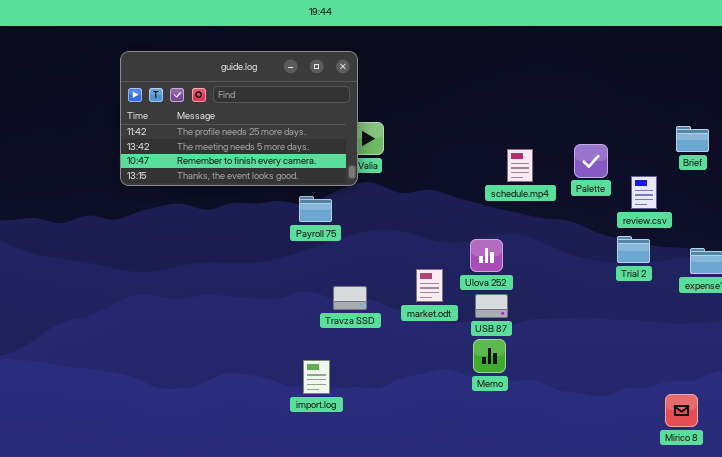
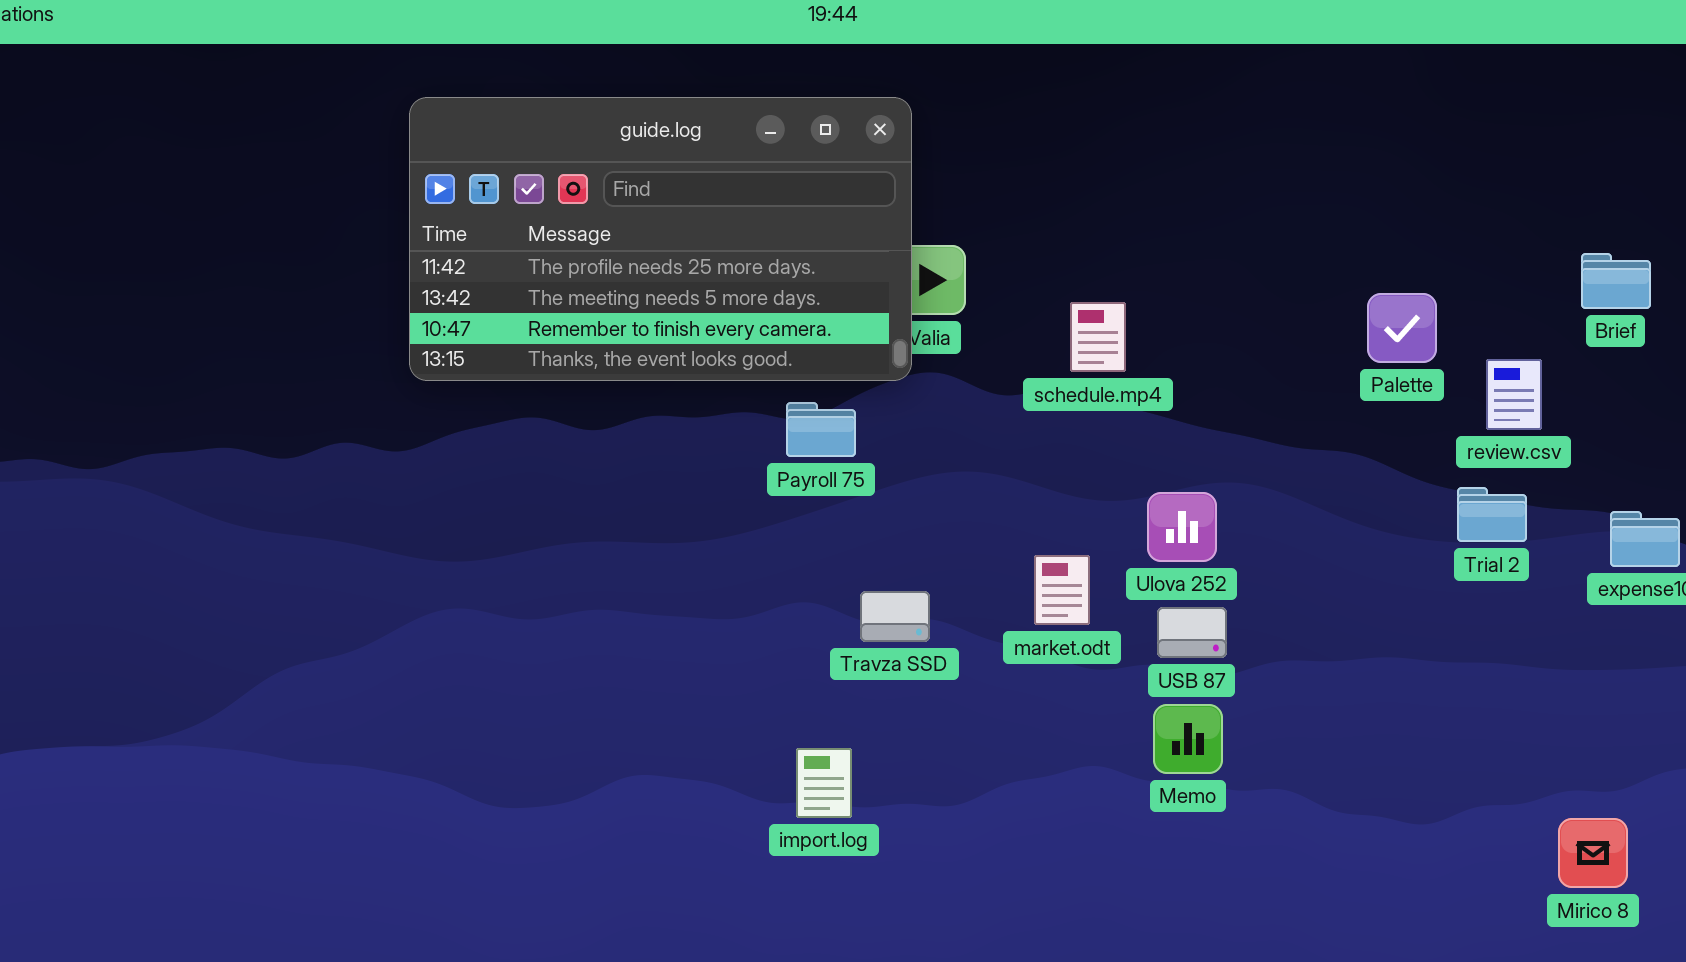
schedule.mp4: [507,149,533,182] -> [1070,302,1126,372], moved

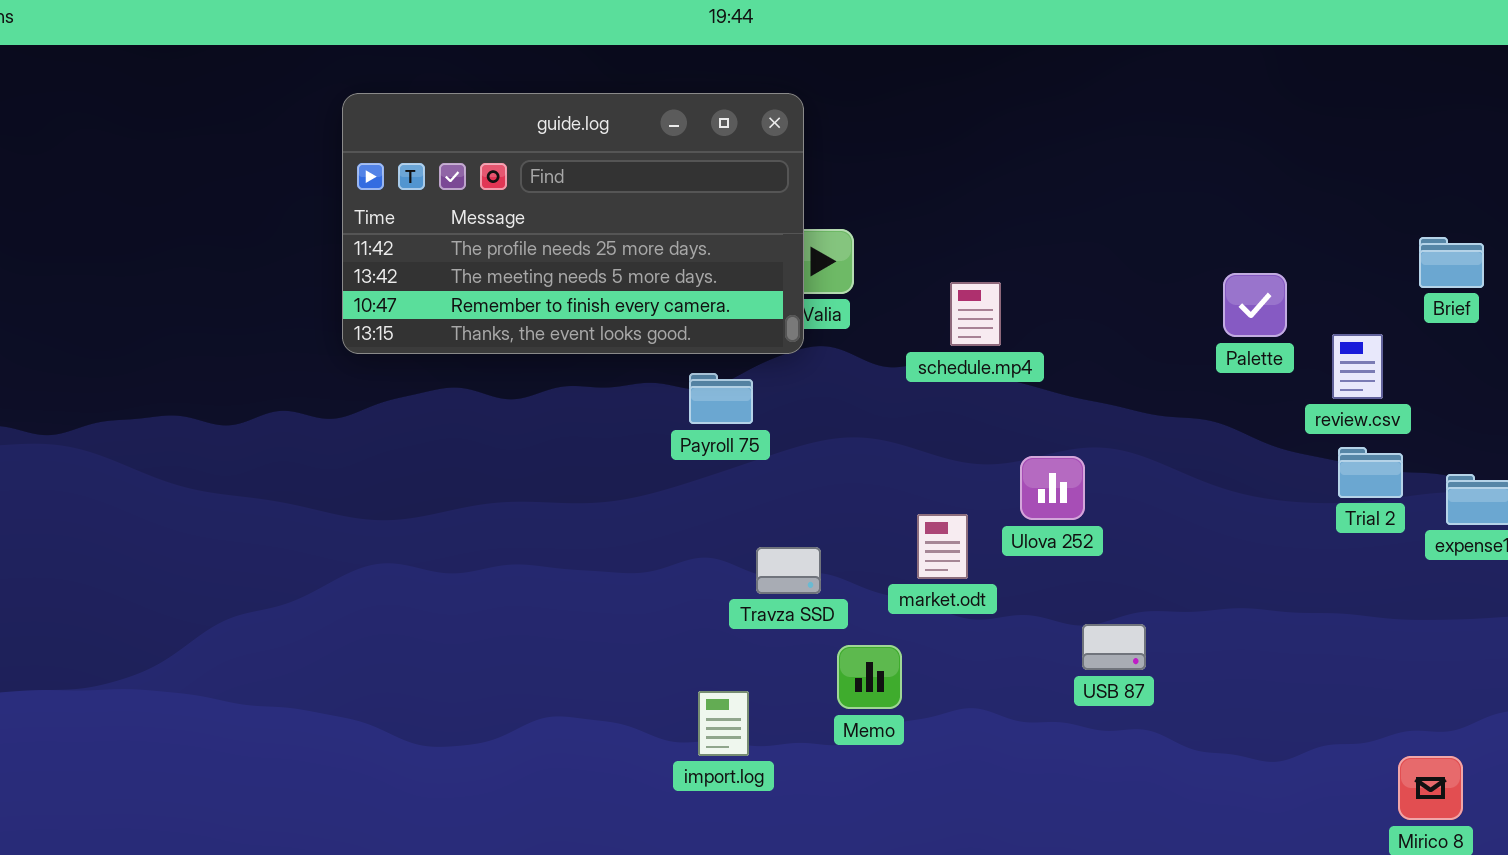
Trial 2: [1457,487,1527,542] -> [1338,447,1403,498], moved
USB 87: [1157,607,1227,658] -> [1082,624,1146,670], moved
Memo: [1153,704,1223,774] -> [837,645,902,709], moved

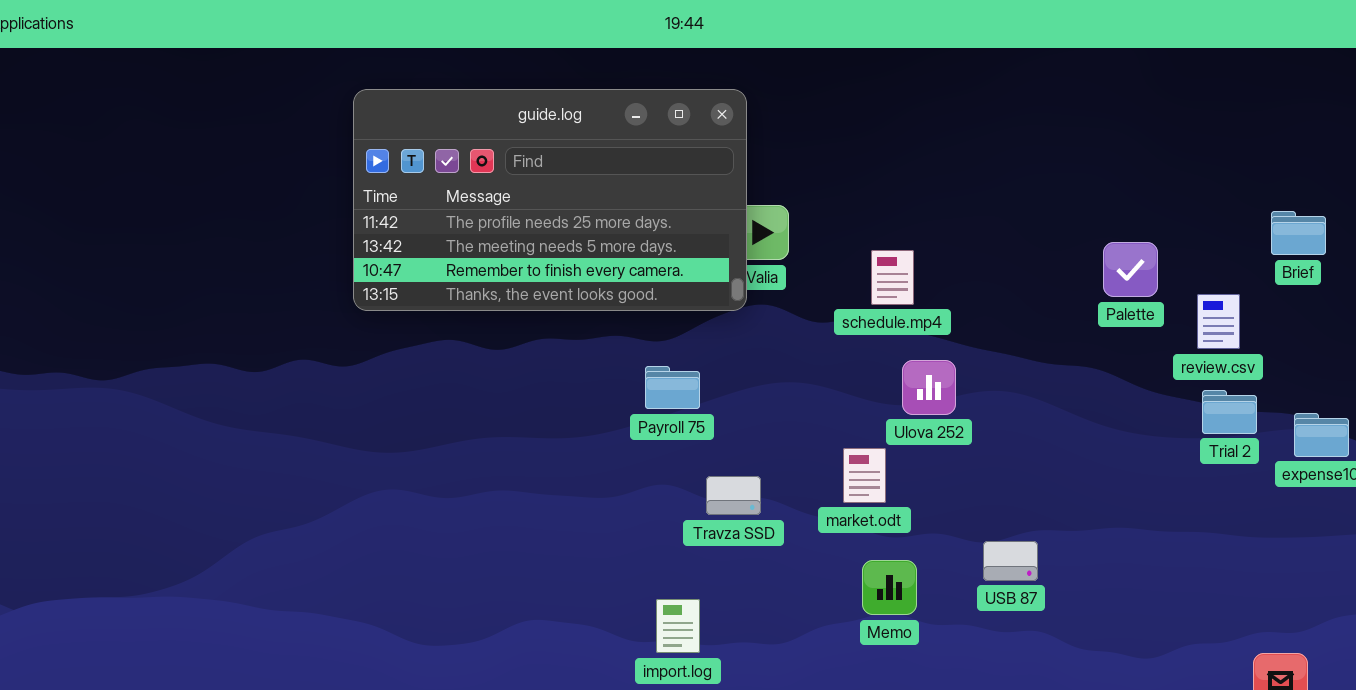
Payroll 75: [689,373,753,424] -> [645,366,700,409], moved
Ulova 252: [1020,456,1085,520] -> [902,360,956,415], moved
Memo: [837,645,902,709] -> [862,560,917,615], moved

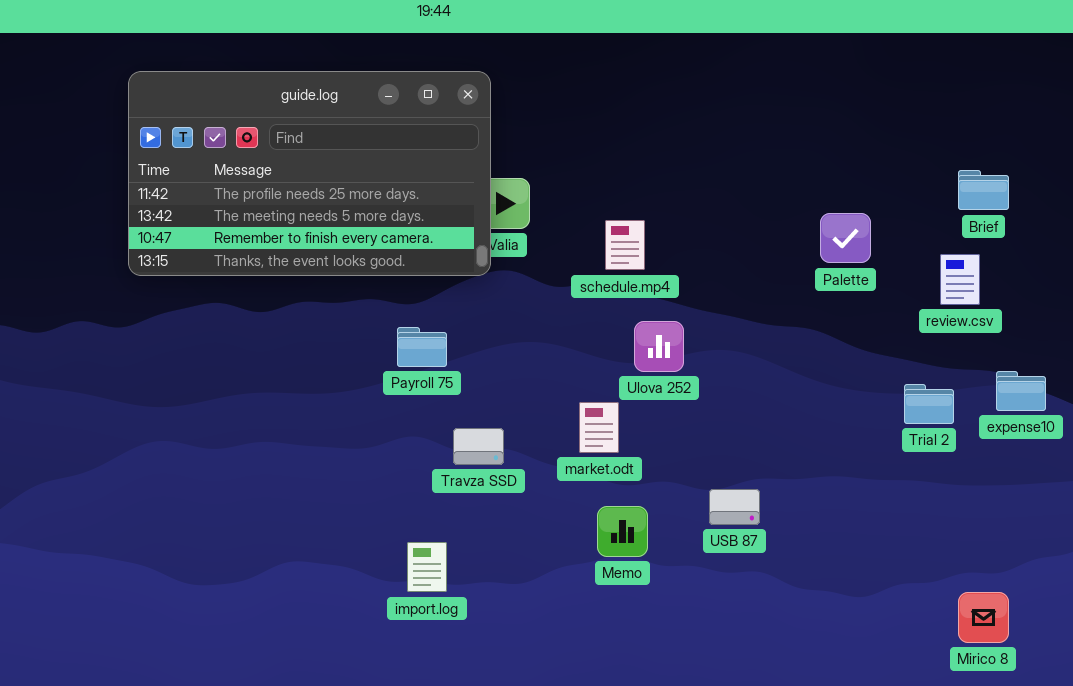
Brief: [1271,211,1326,255] -> [958,170,1009,210], moved
review.csv: [1197,294,1240,349] -> [940,254,980,305], moved
Trial 2: [1202,390,1257,434] -> [904,384,954,424], moved

